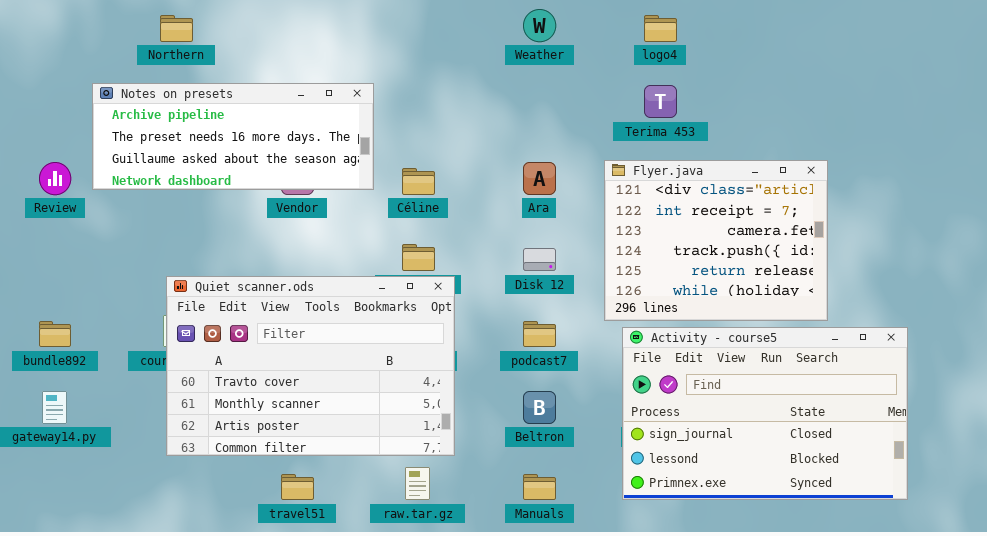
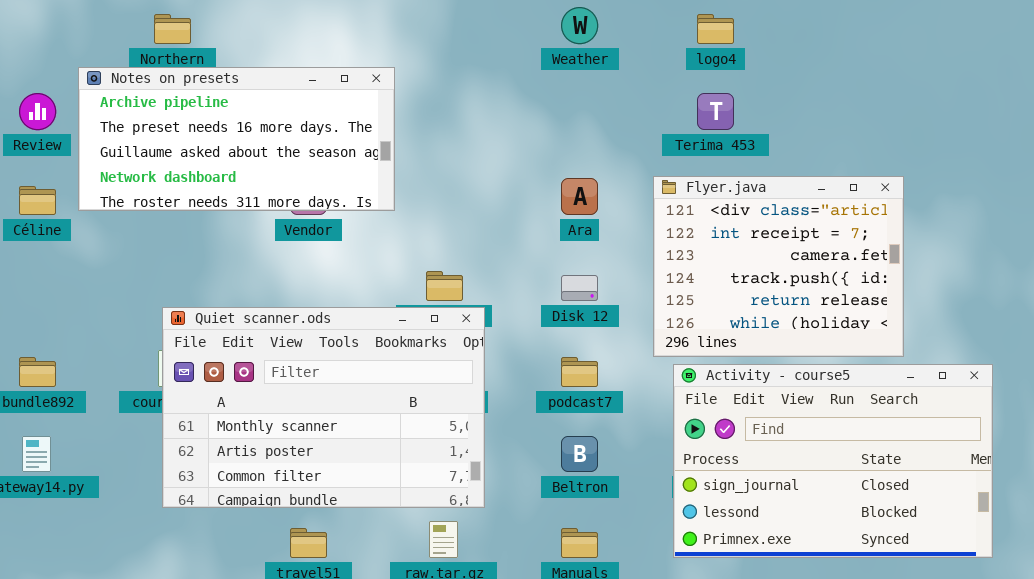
Notes on presets: [92,83,374,190] -> [78,67,395,211], resized
Review: [39,162,71,195] -> [19,93,56,130], moved
Céline: [402,168,435,195] -> [19,186,56,215], moved
Quiet scanner.ods: [166,276,455,456] -> [162,307,485,508], scrolled down 1 row

